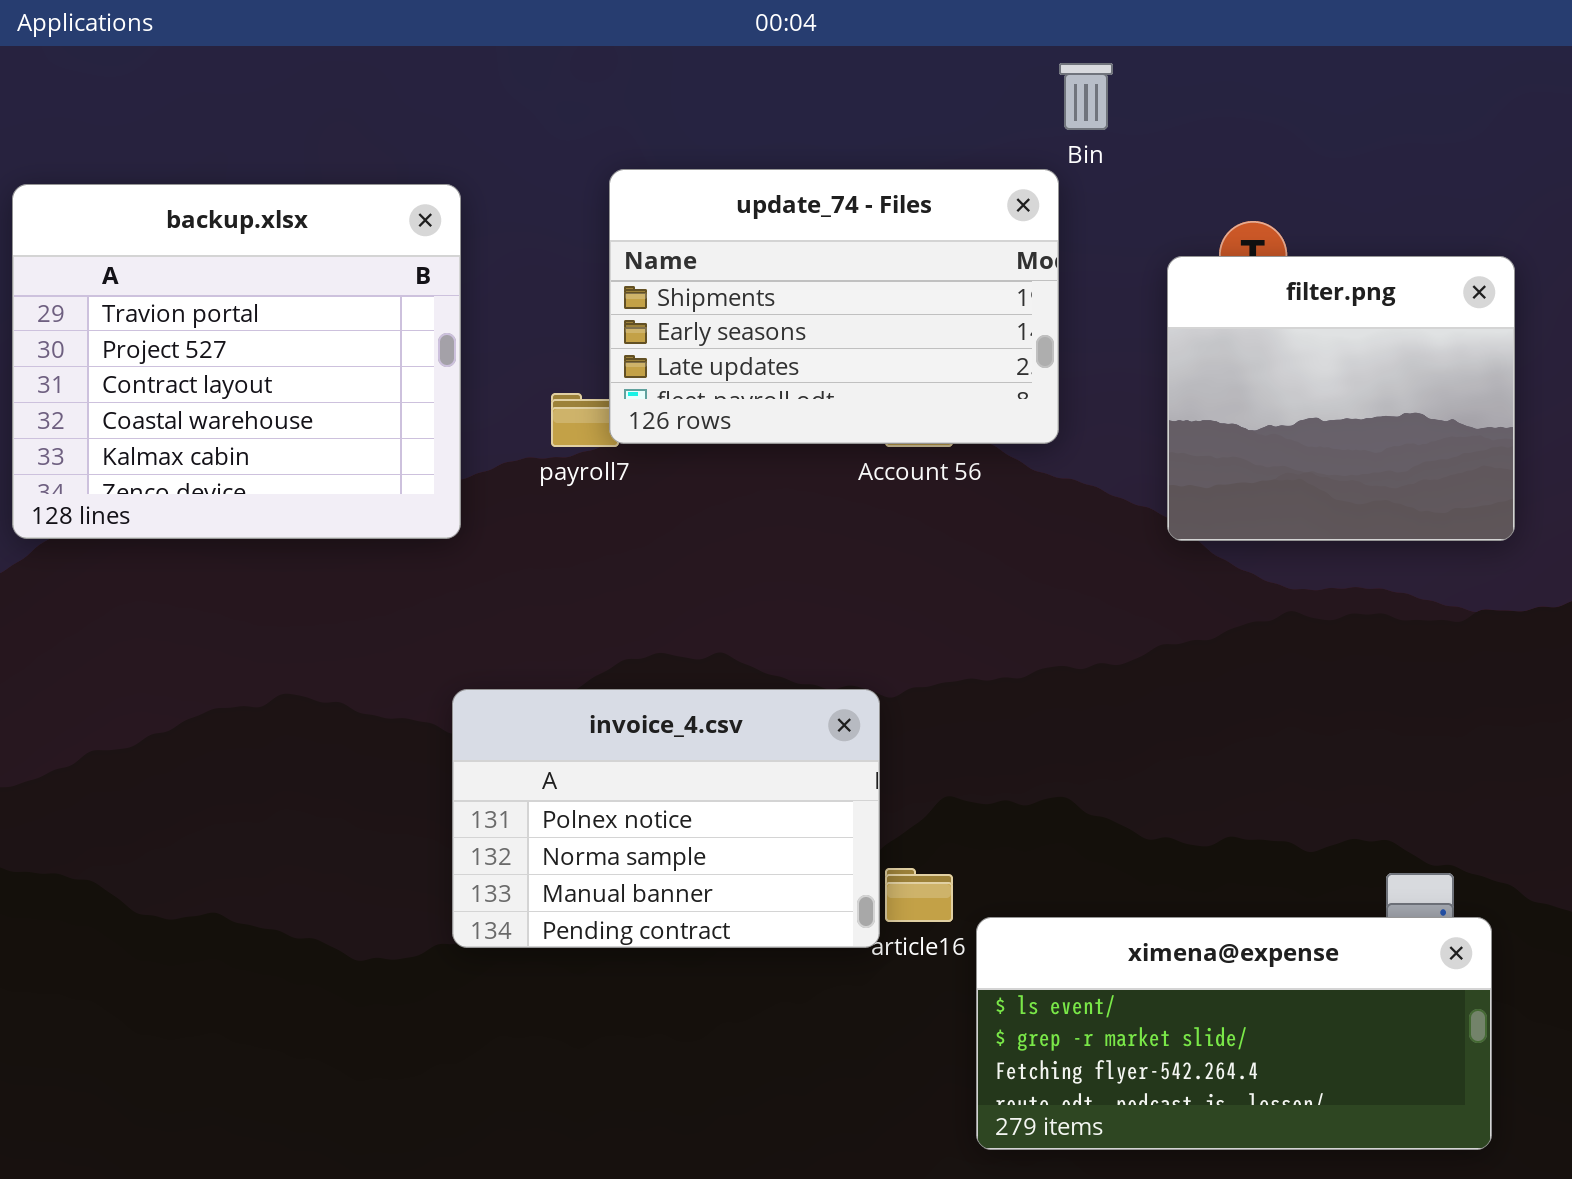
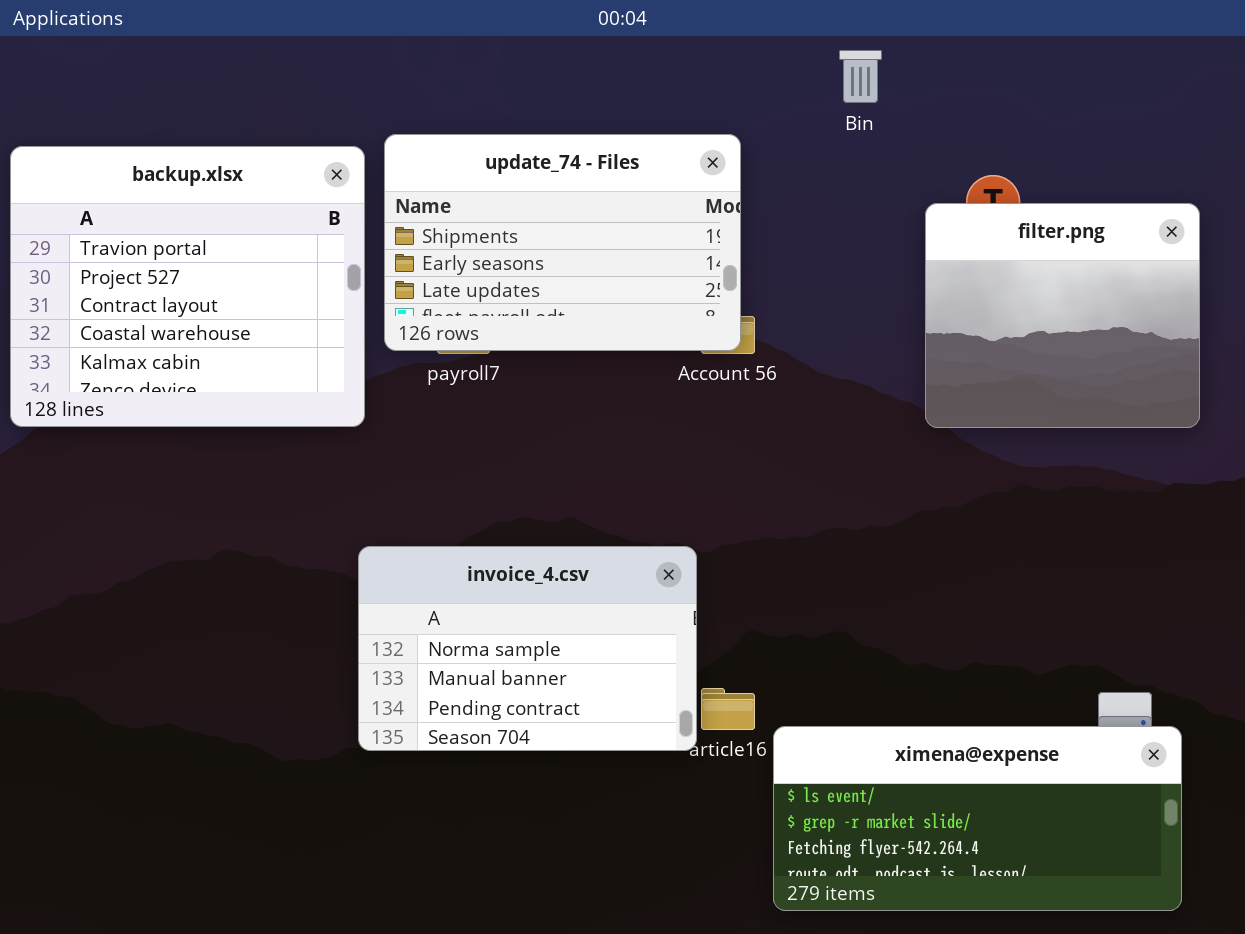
update_74 - Files: [609,169,1059,444] -> [384,134,741,351], moved
invoice_4.csv: [452,689,880,948] -> [358,546,697,751], scrolled down 1 row

